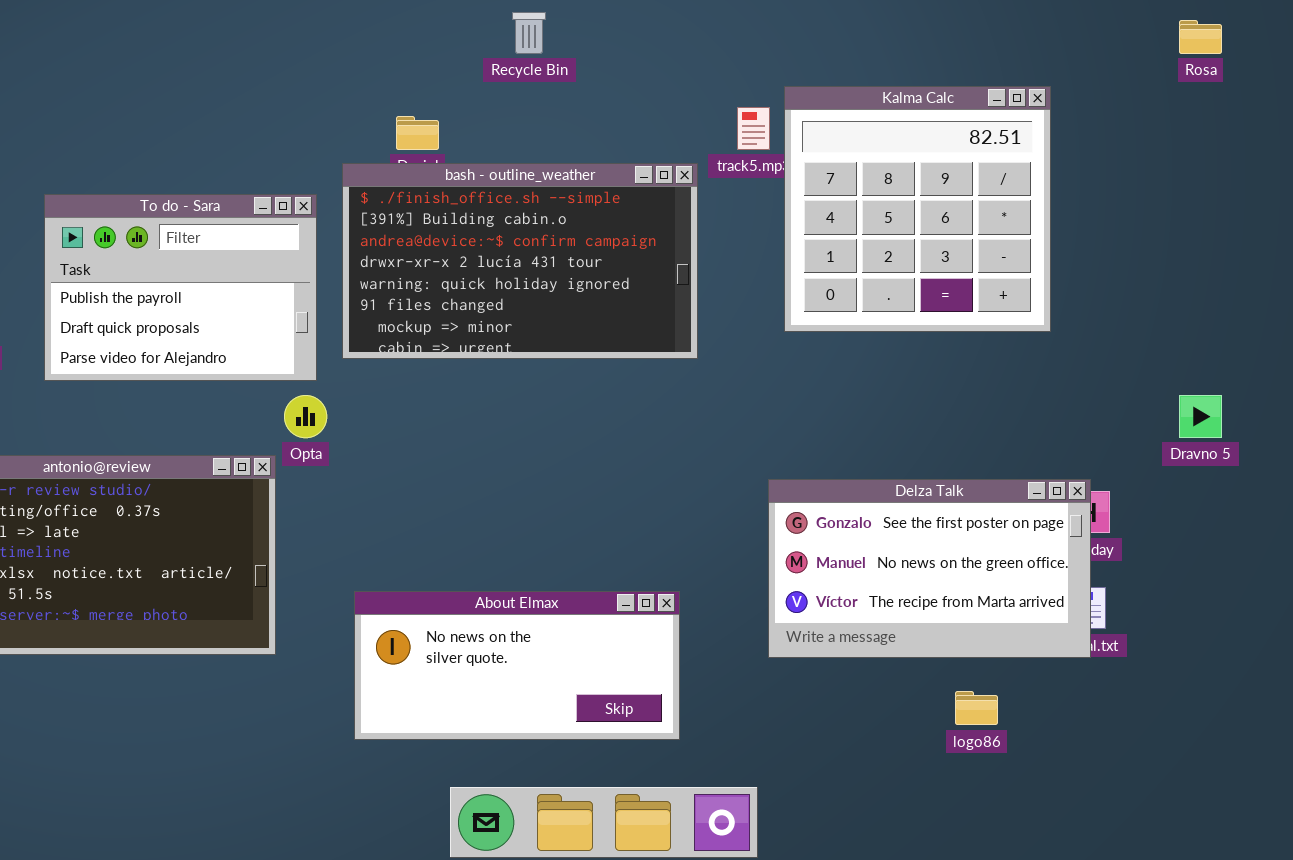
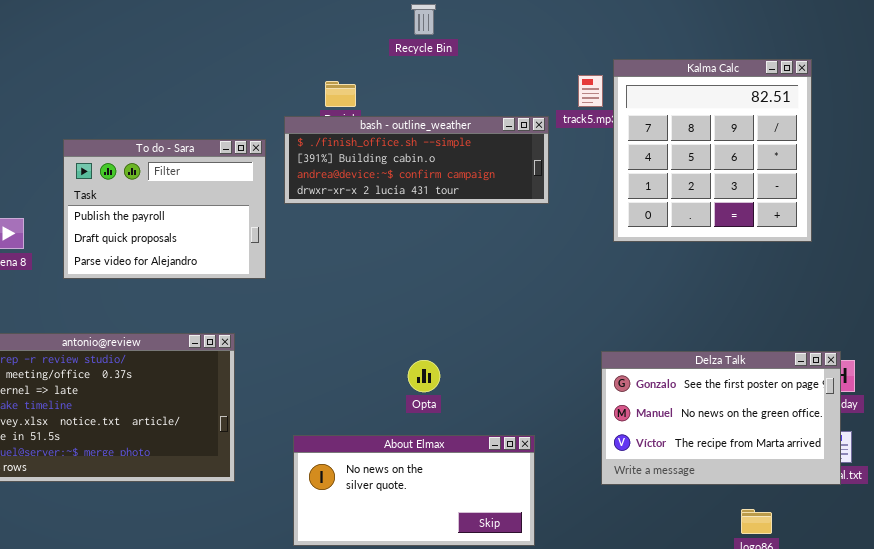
bash - outline_weather: [342,163,698,359] -> [284,116,549,204], resized
Opta: [284,395,327,438] -> [408,360,440,392], moved

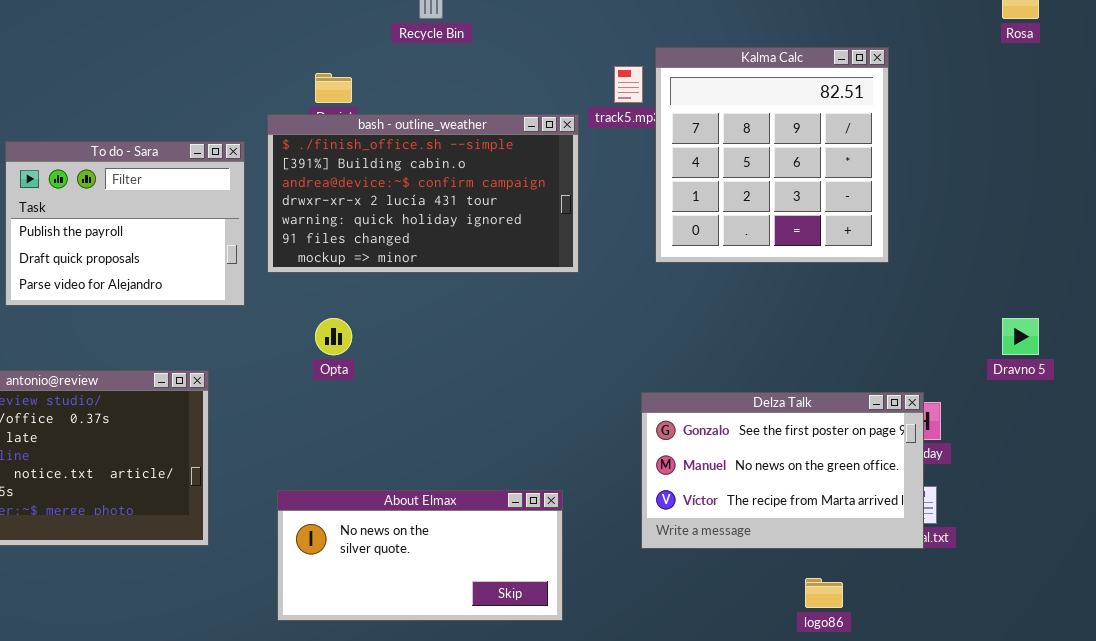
bash - outline_weather: [284,116,549,204] -> [267,114,579,273], resized
Opta: [408,360,440,392] -> [315,318,352,355], moved

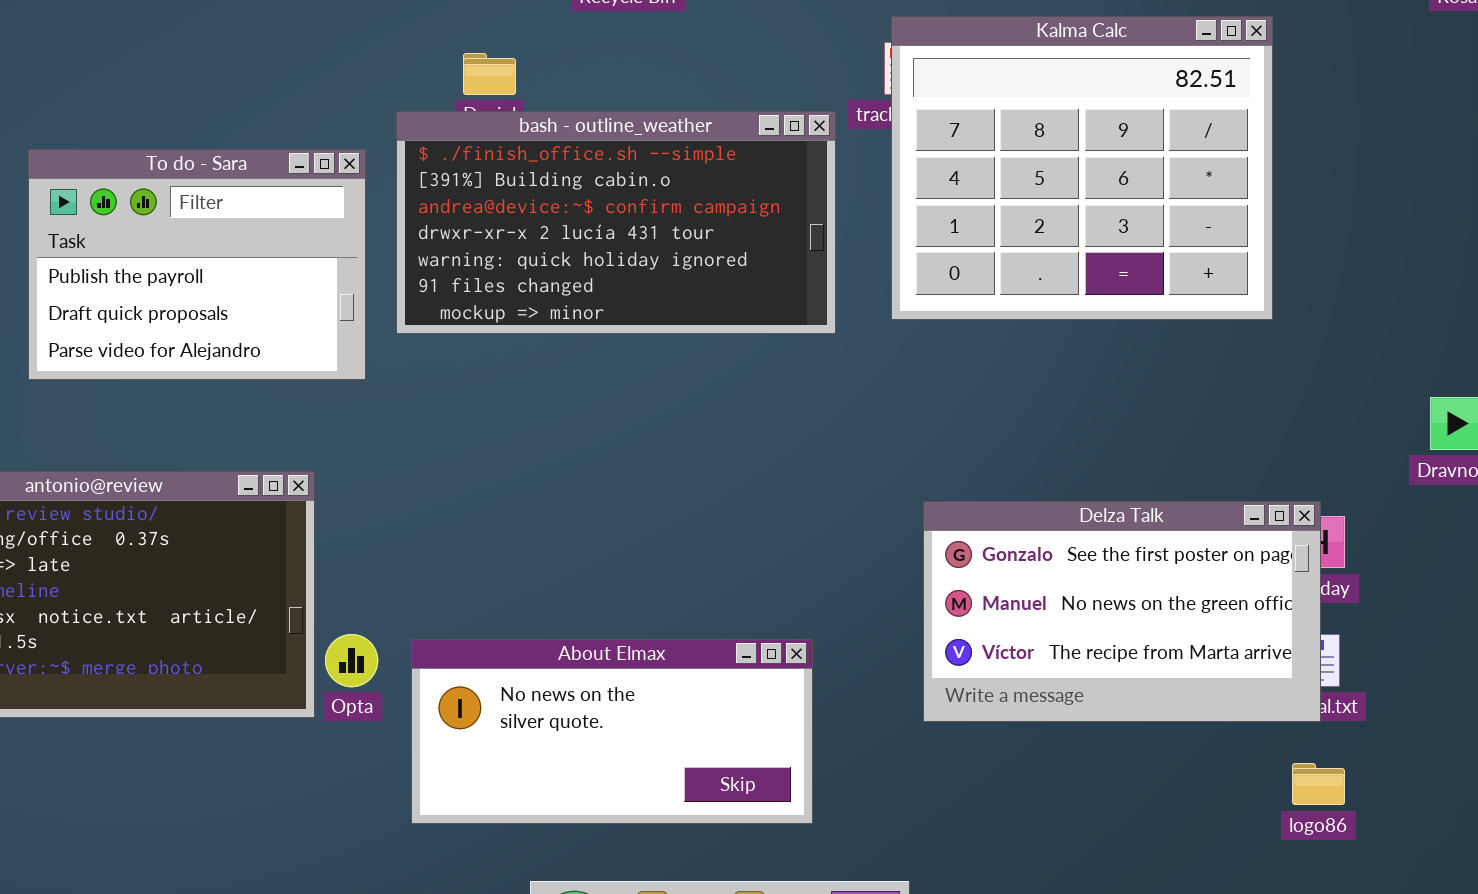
Kalma Calc: [655,47,889,263] -> [891,16,1273,320], resized
Opta: [315,318,352,355] -> [325,634,378,687], moved
logo86: [805,578,843,608] -> [1292,763,1345,805], moved

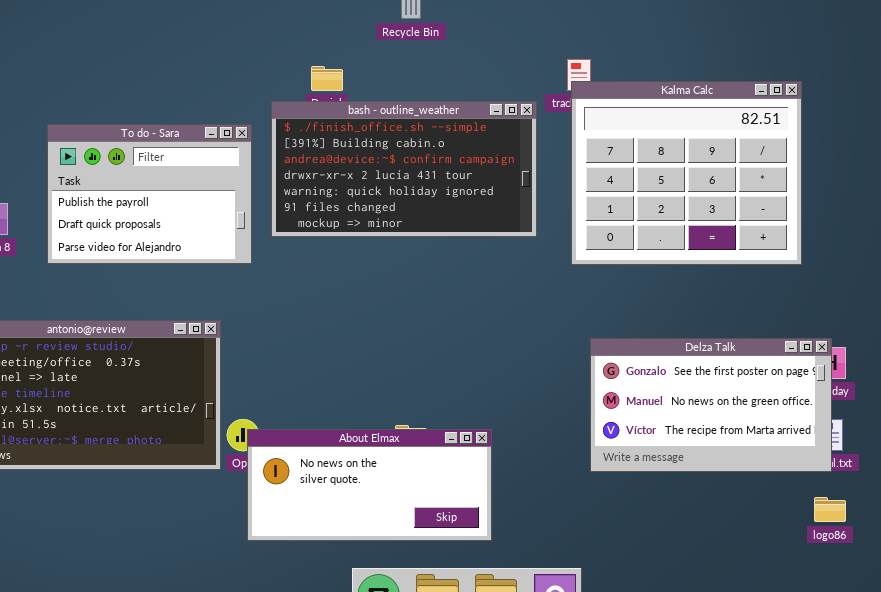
Kalma Calc: [891,16,1273,320] -> [571,81,802,265], moved
About Elmax: [411,639,813,824] -> [247,429,492,541], moved

